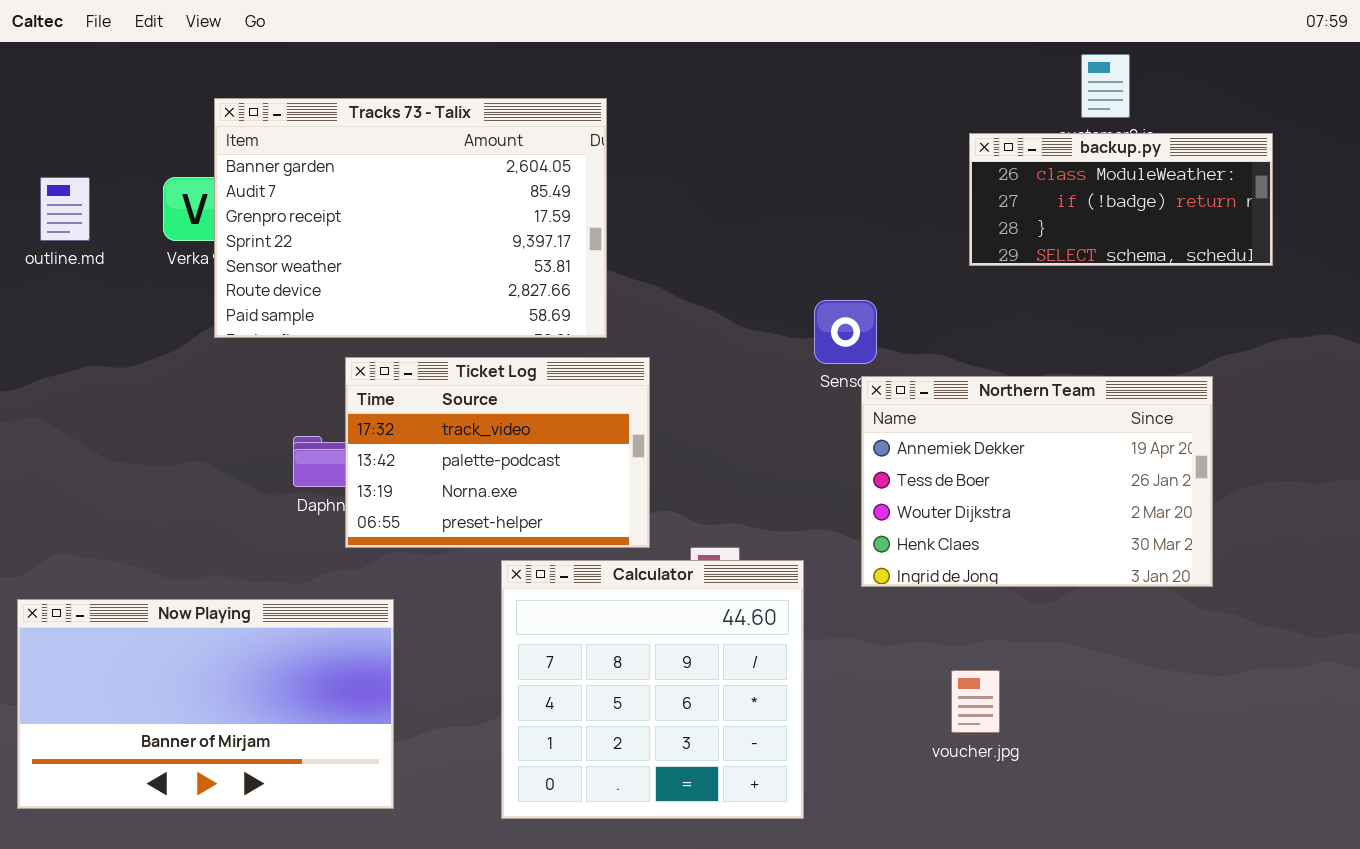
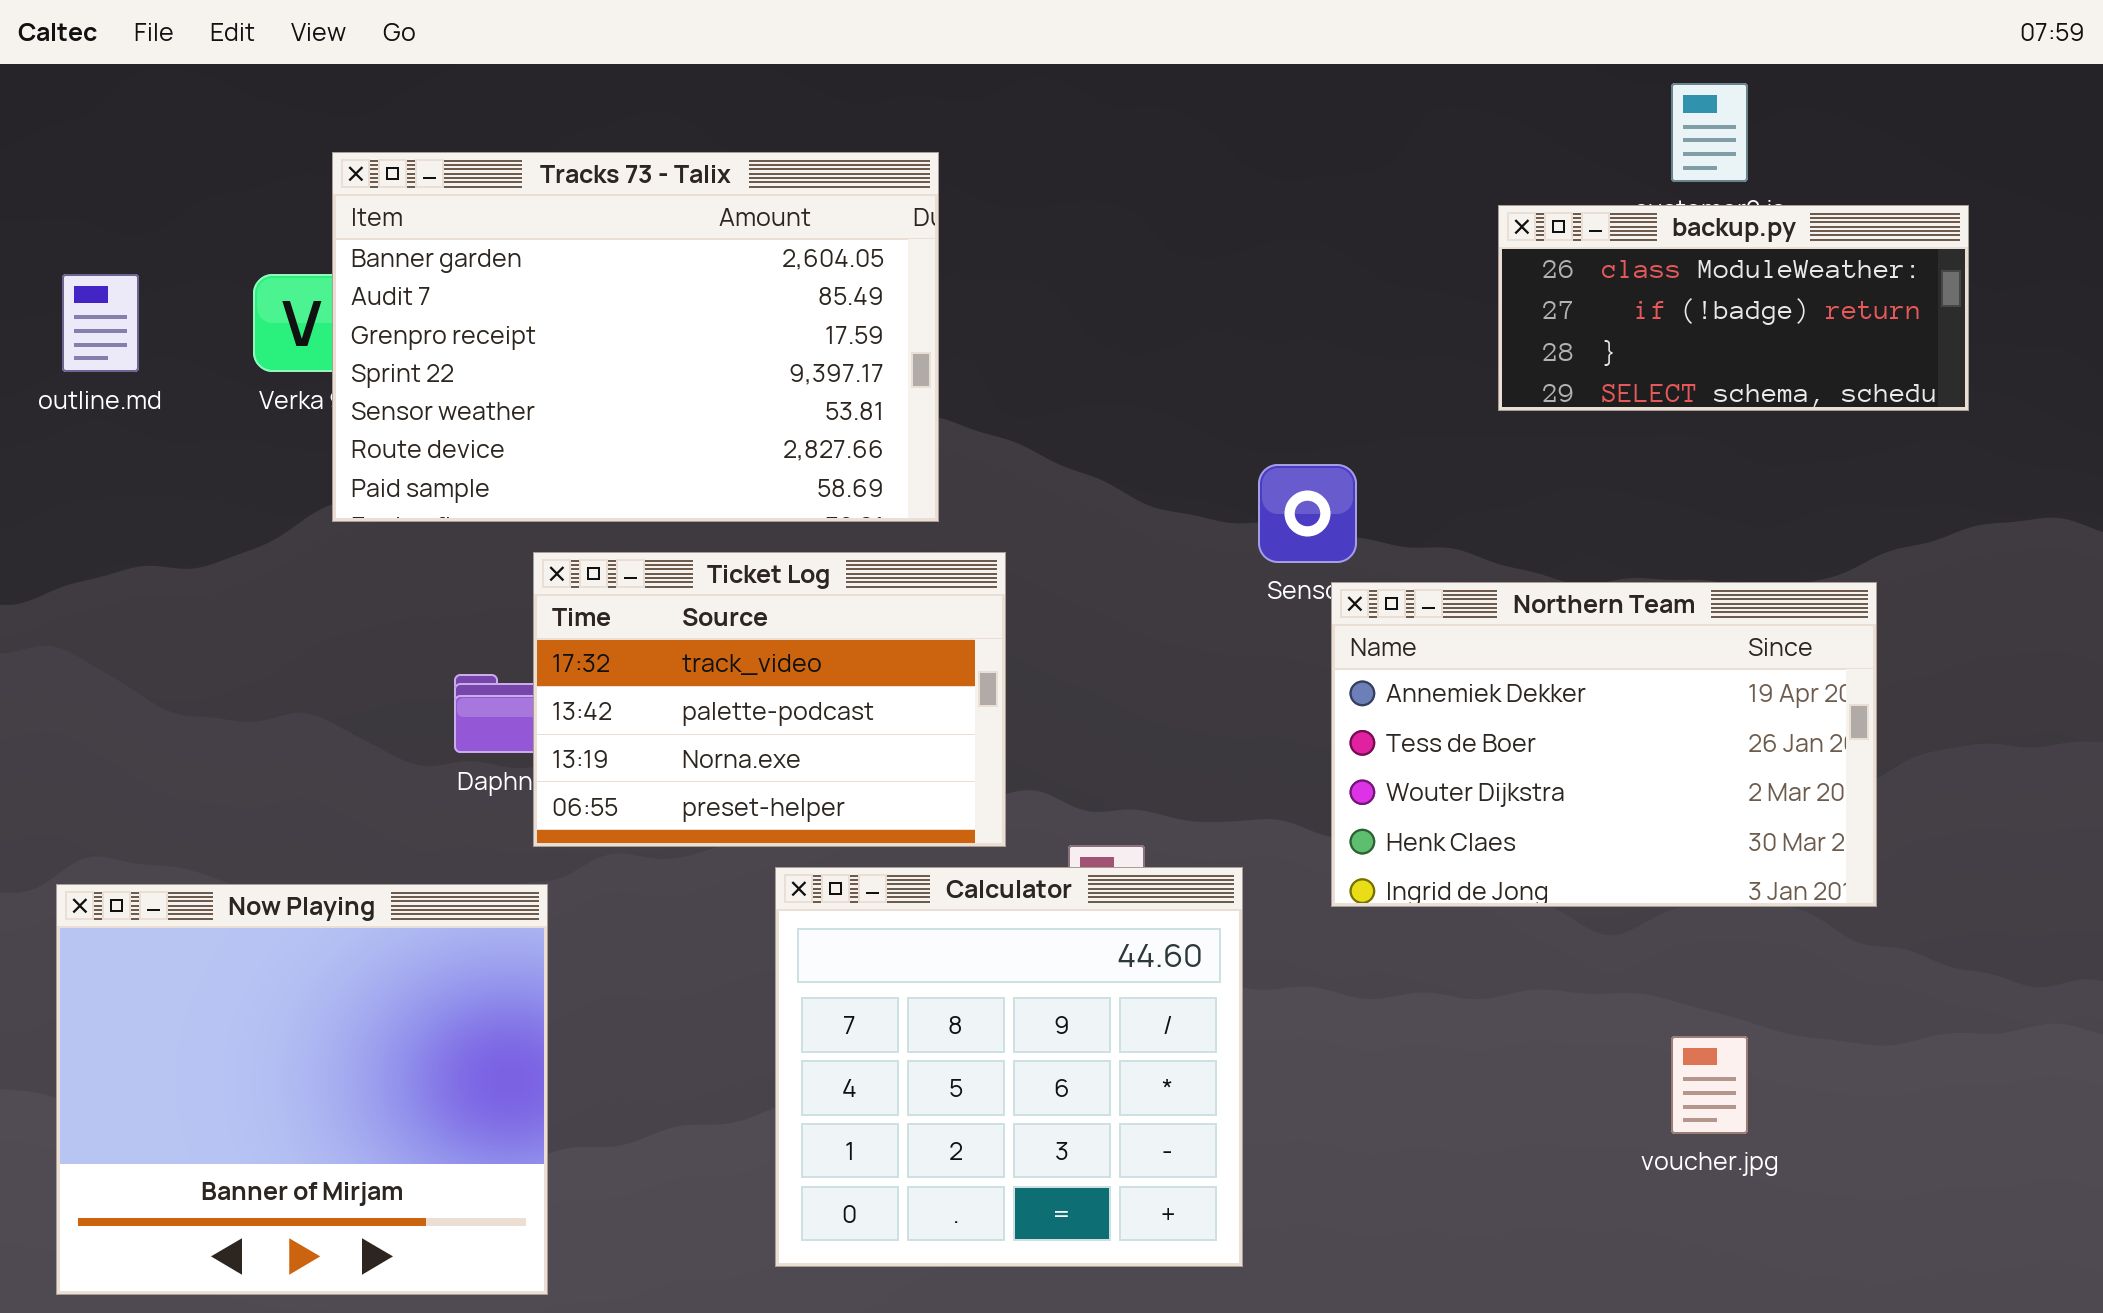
Now Playing: [17,599,394,809] -> [56,884,548,1295], moved, resized
voucher.jpg: [951,670,1000,733] -> [1671,1036,1748,1134], moved

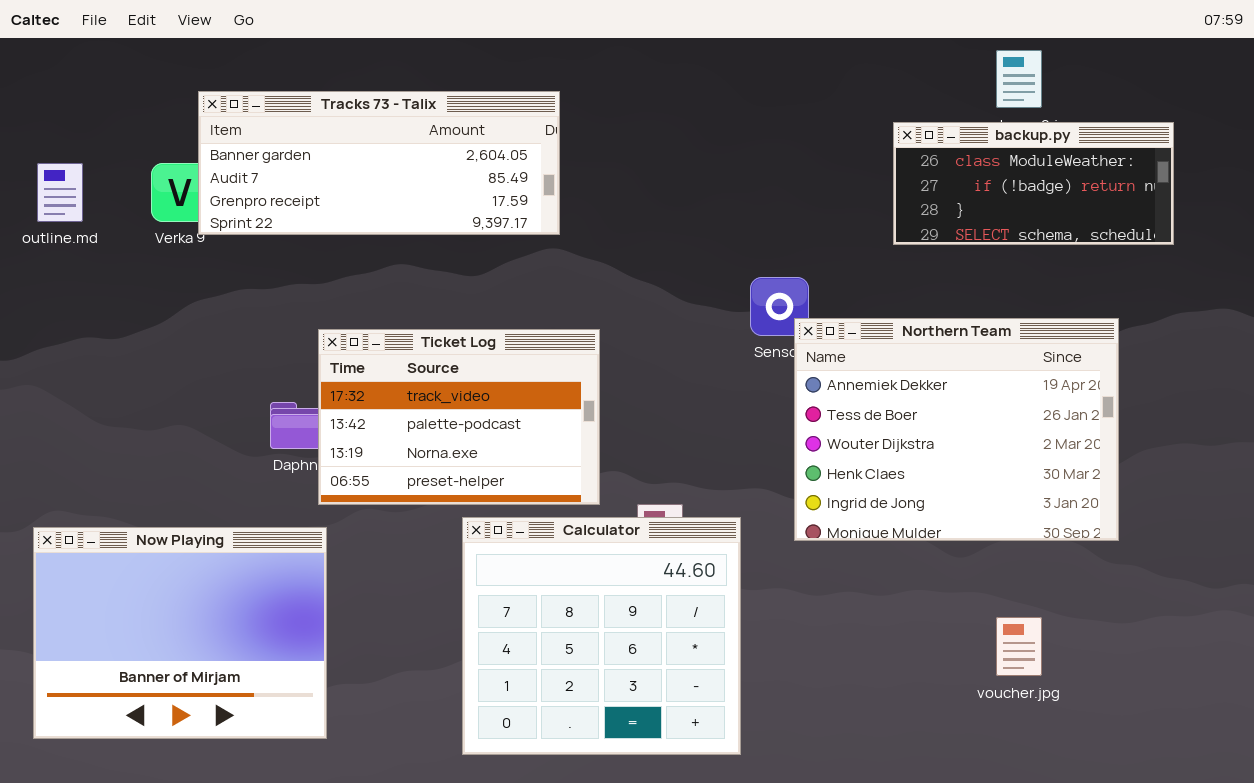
Tracks 73 - Talix: [332,152,939,522] -> [198,91,560,235], resized
Northern Team: [1331,582,1877,907] -> [794,318,1119,541], resized
Now Playing: [56,884,548,1295] -> [33,527,327,739], resized

